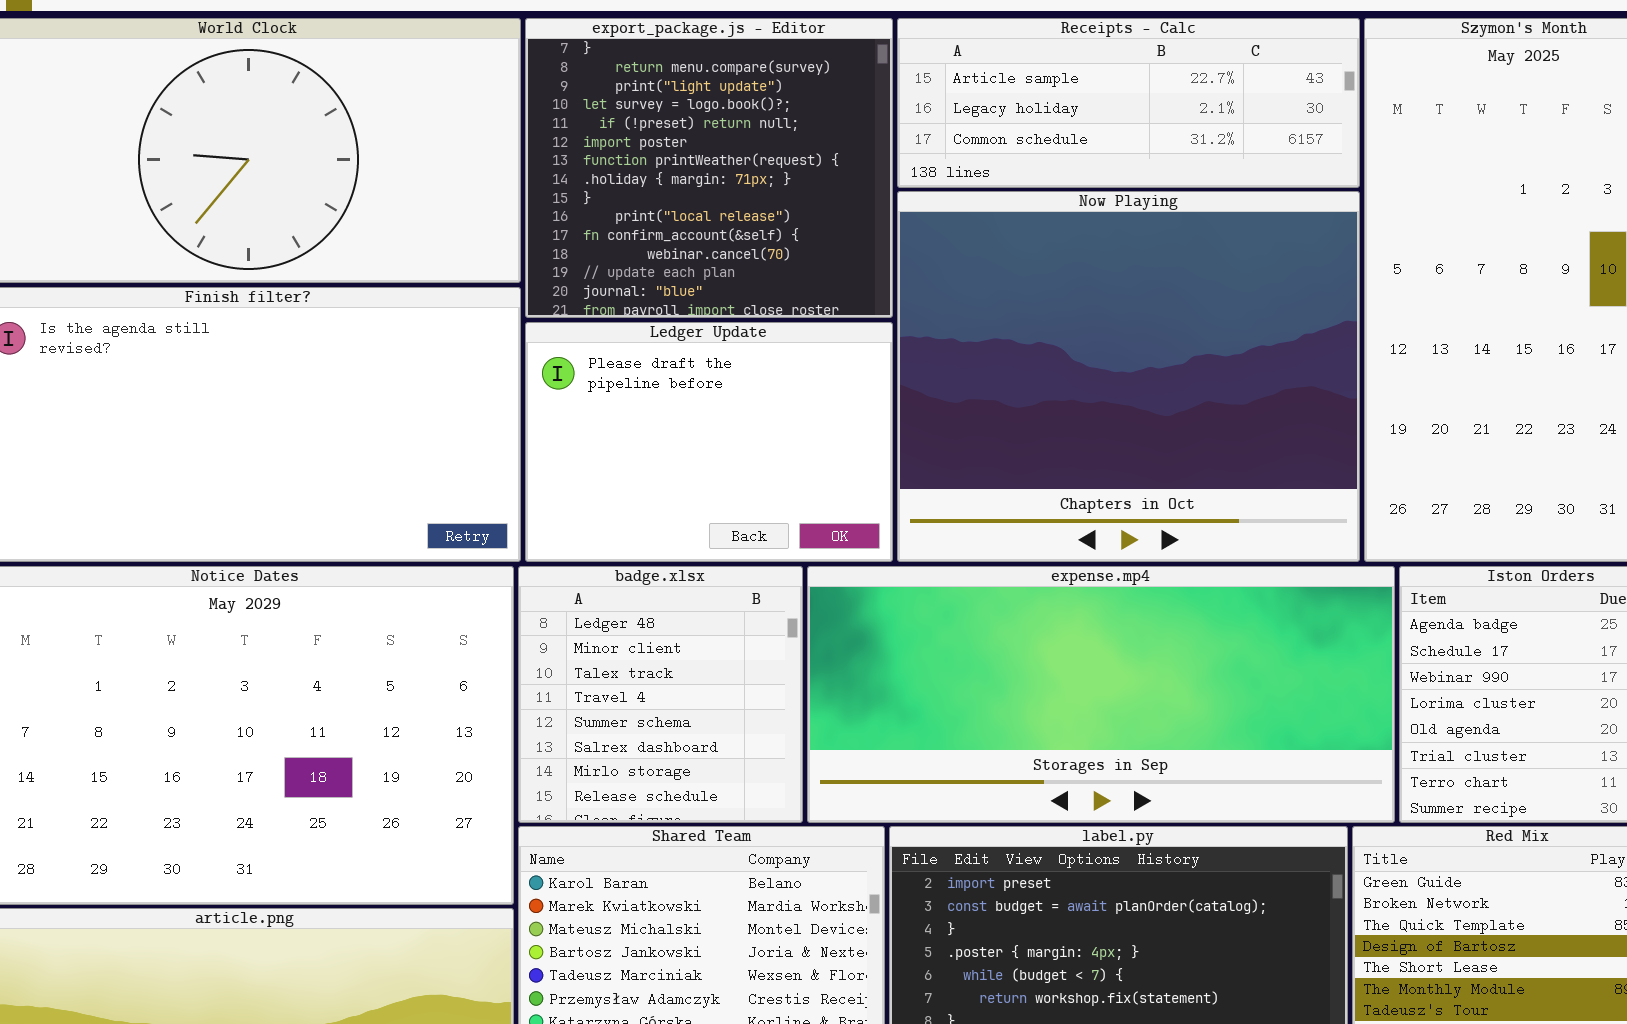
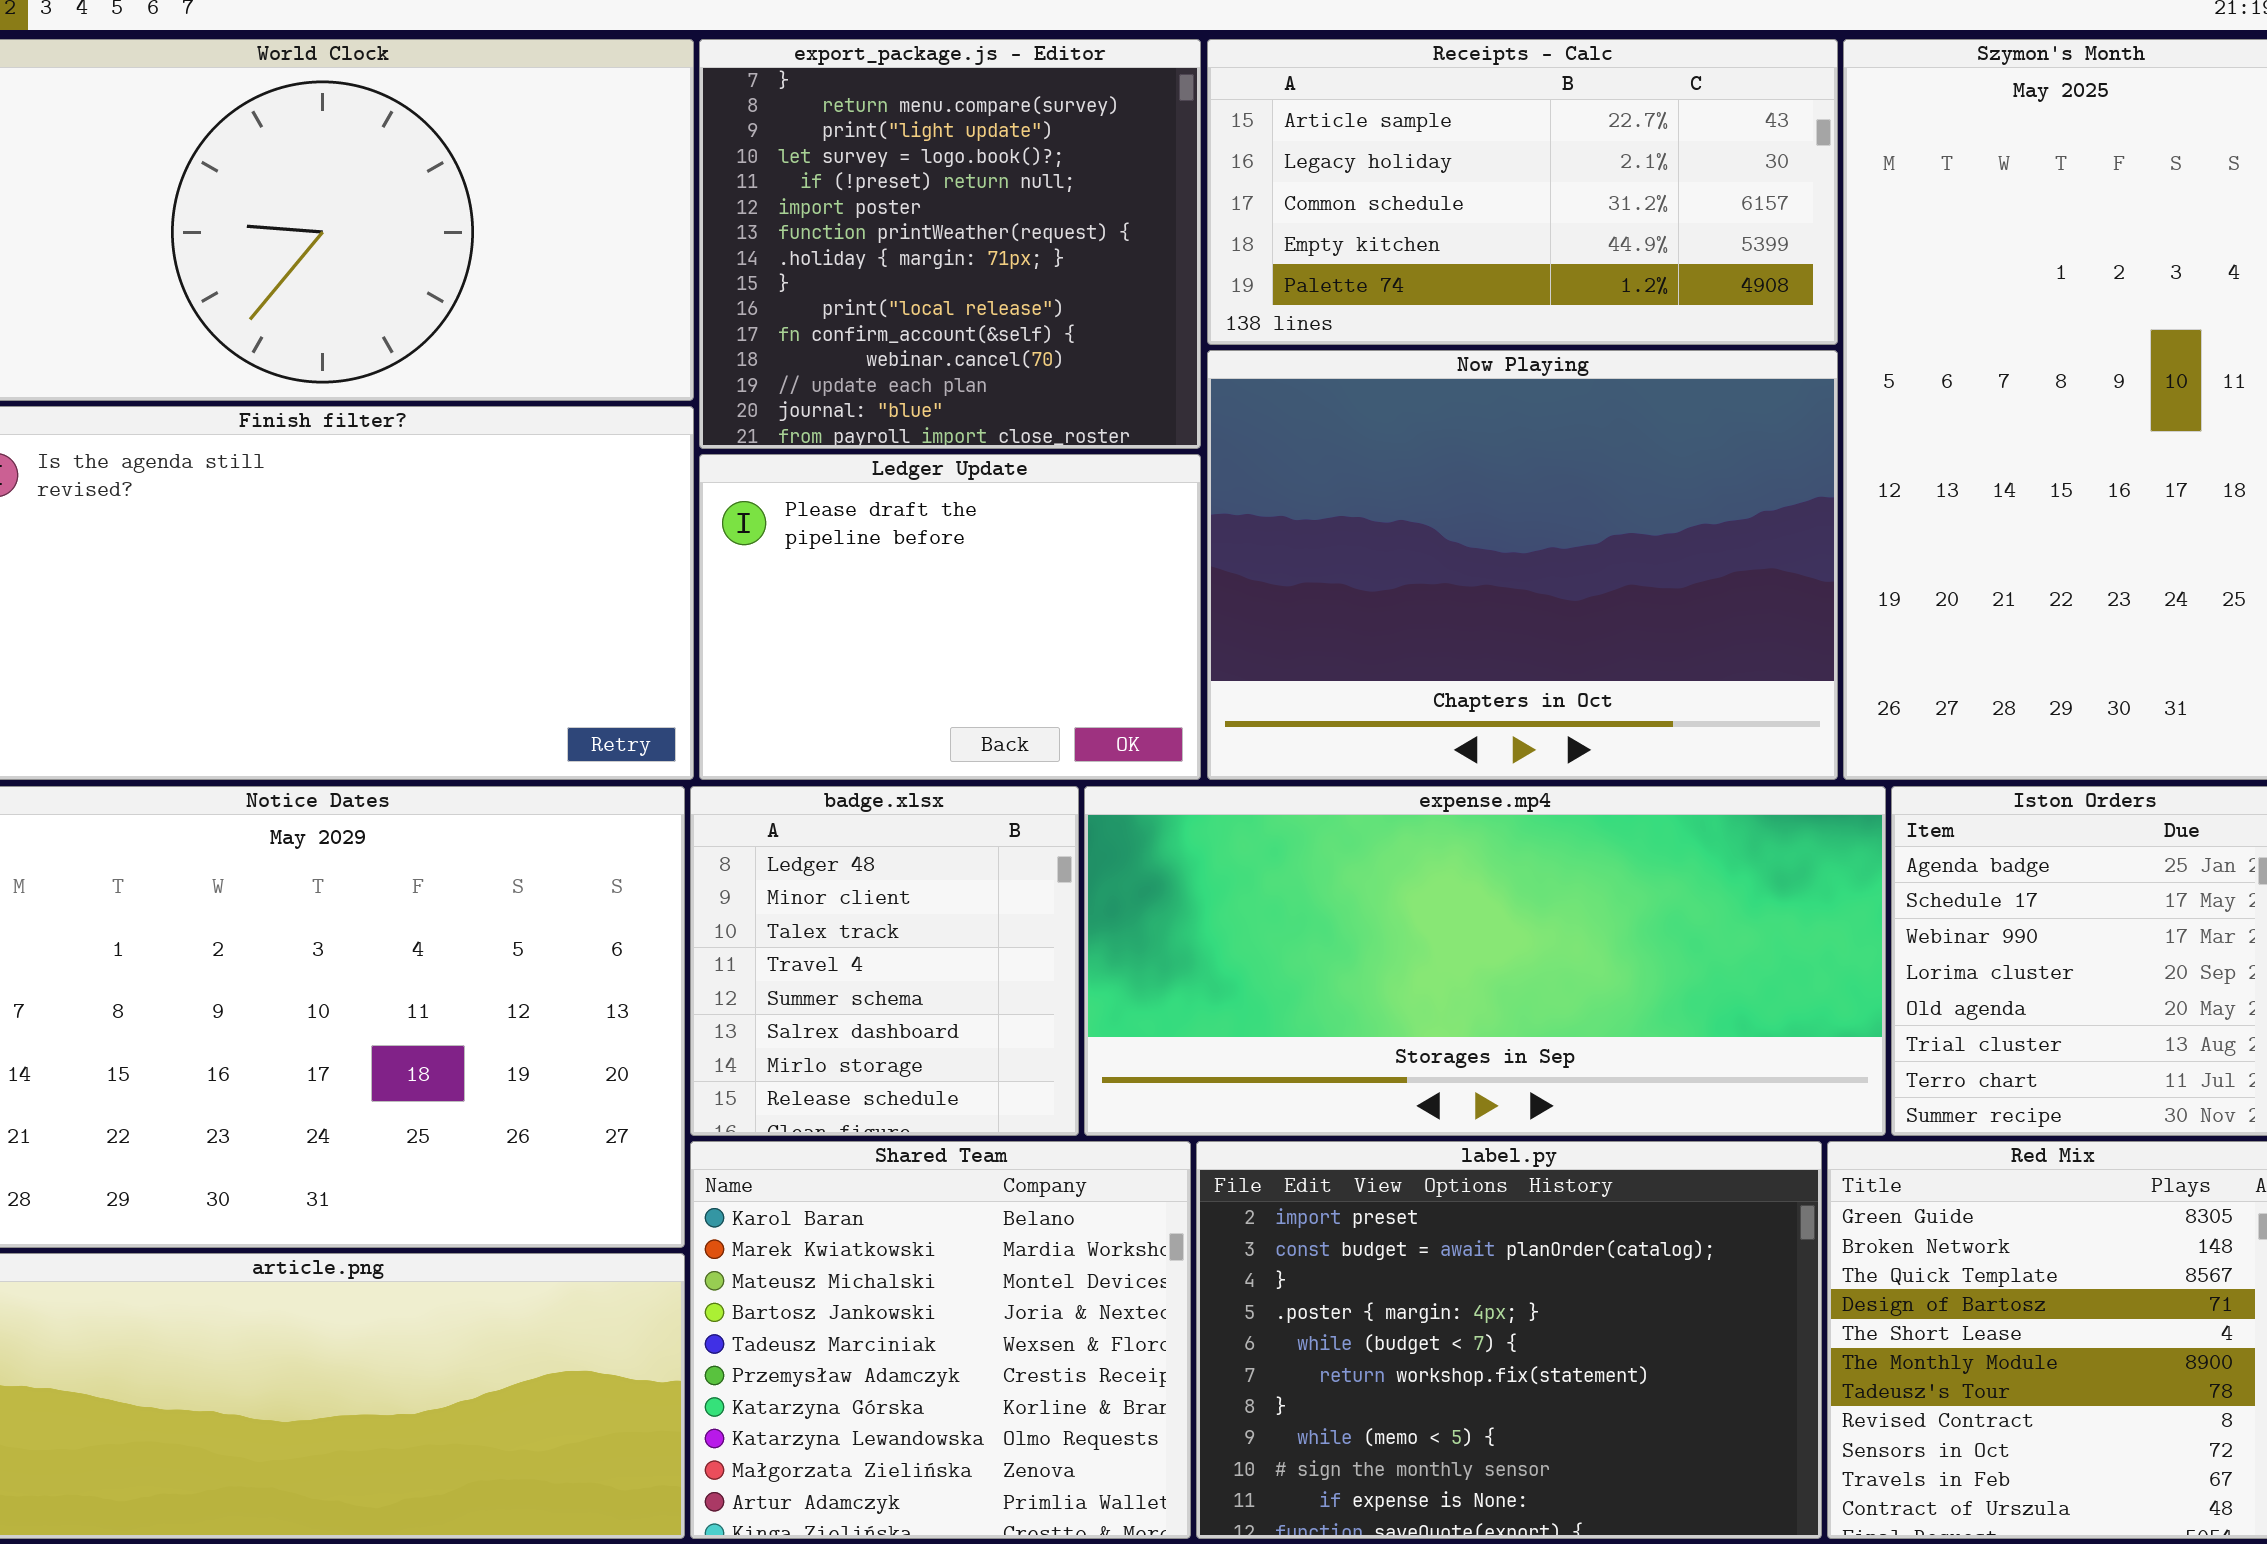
Receipts - Calc: [897,18,1360,188] -> [1207,39,1838,345], resized
Now Playing: [897,191,1360,562] -> [1207,350,1838,780], resized

